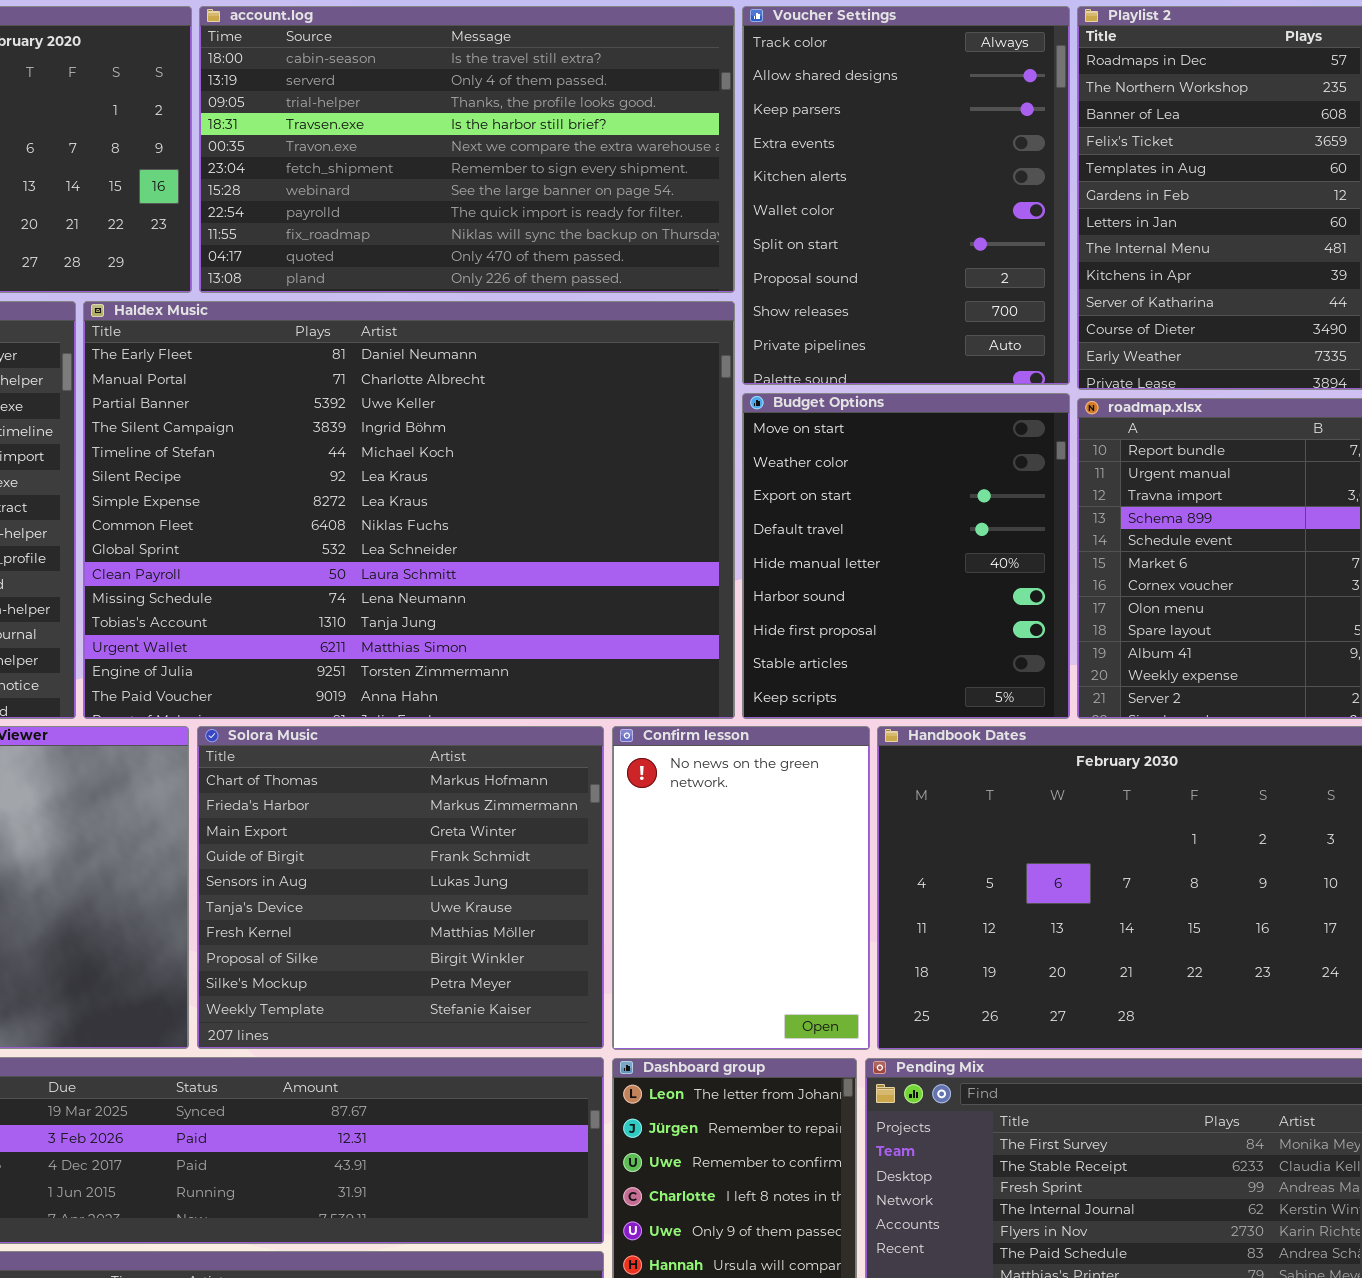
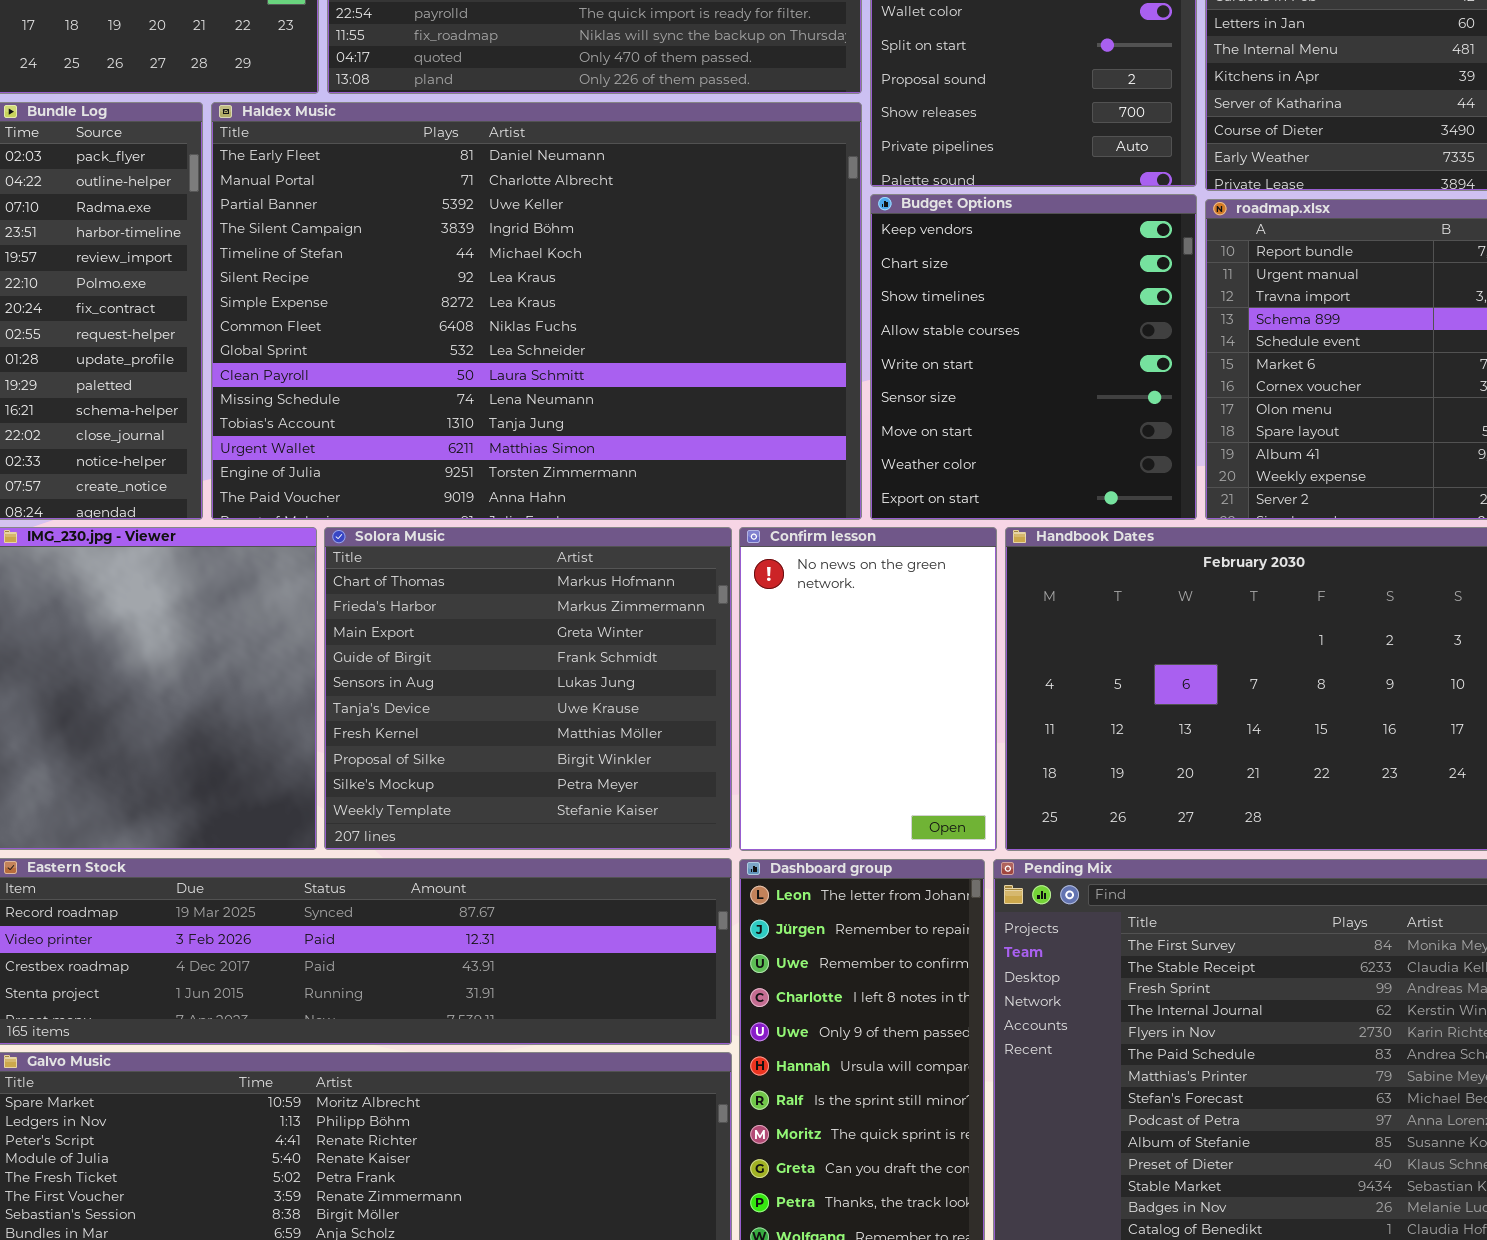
Budget Options: [742,393,1070,719] -> [870,194,1197,520], scrolled up 6 rows

